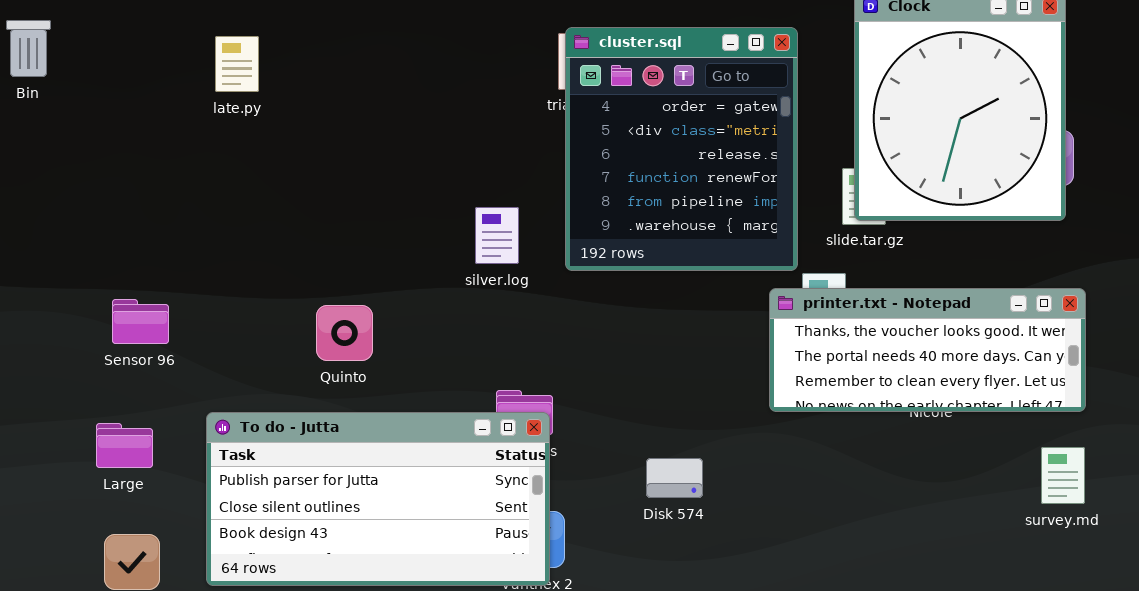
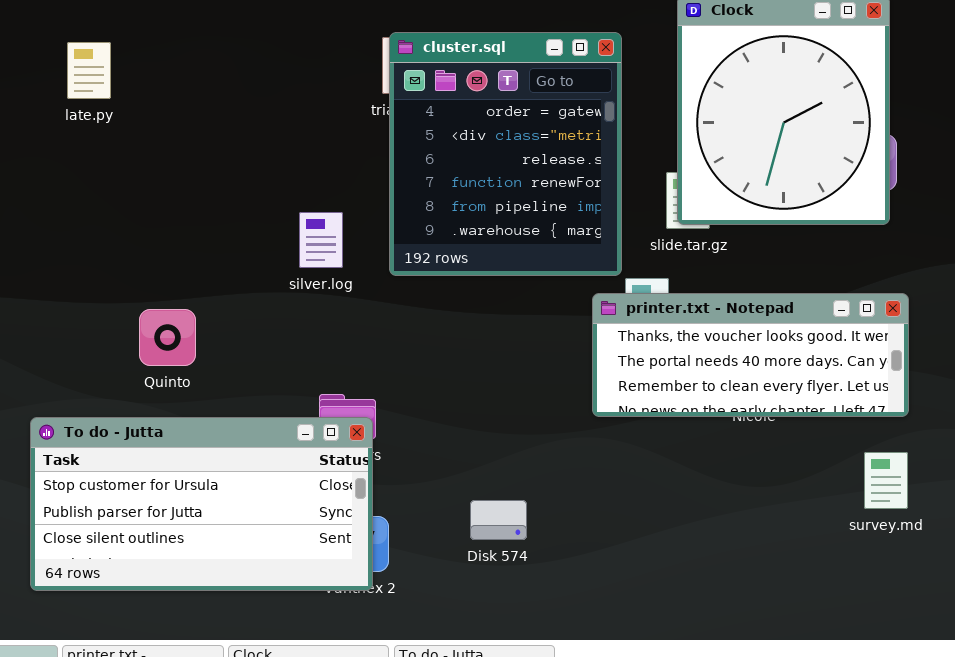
late.py: [215,36,259,92] -> [67,42,111,99], moved
To do - Jutta: [206,412,550,586] -> [30,417,373,591], scrolled up 1 row
Disk 574: [646,458,703,498] -> [470,500,527,540], moved

